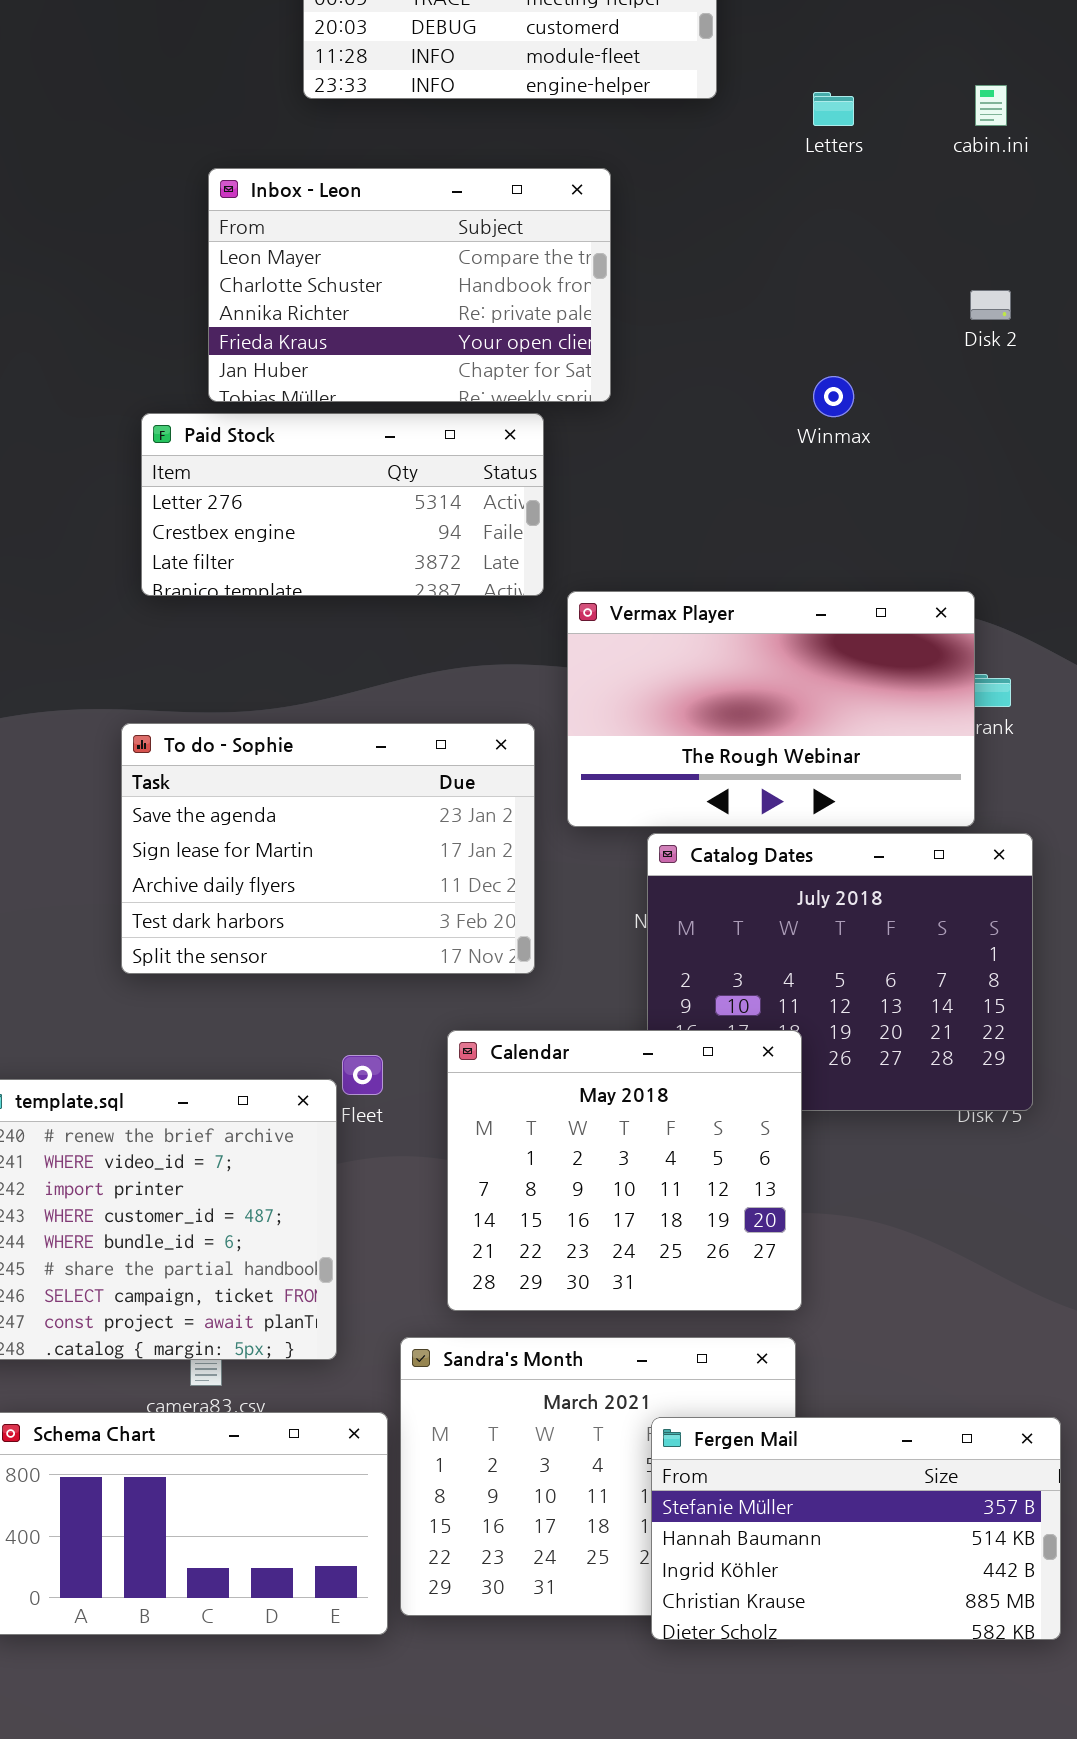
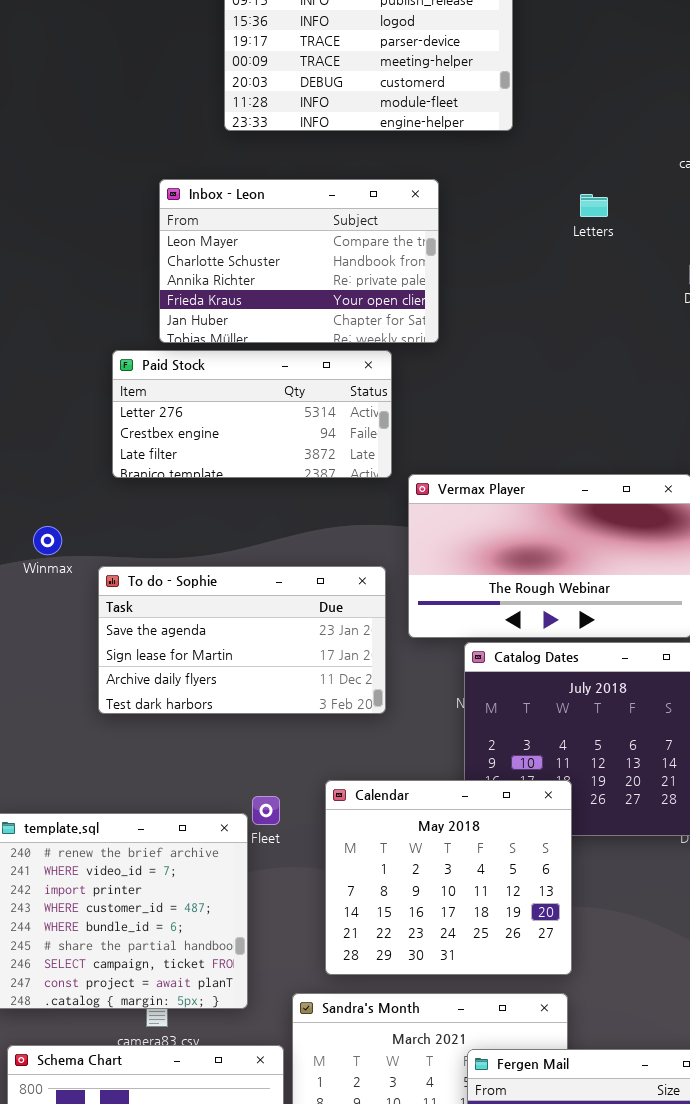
Letters: [813,92,854,126] -> [580,194,608,217], moved
Winmax: [813,376,854,417] -> [33,526,62,555], moved
To do - Sophie: [121,723,535,974] -> [98,566,386,714], resized

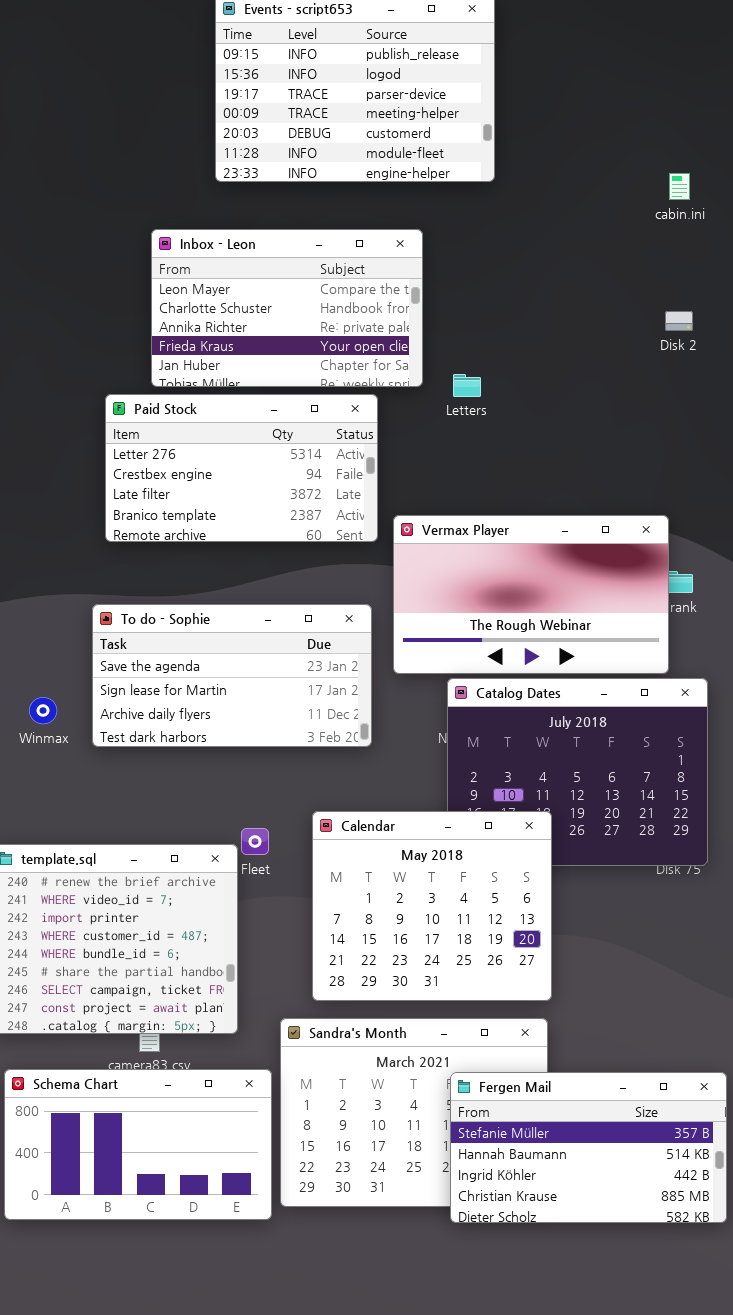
Letters: [580,194,608,217] -> [453,374,481,397], moved
Paid Stock: [112,350,392,478] -> [105,394,378,542], resized
Winmax: [33,526,62,555] -> [29,697,57,724], moved

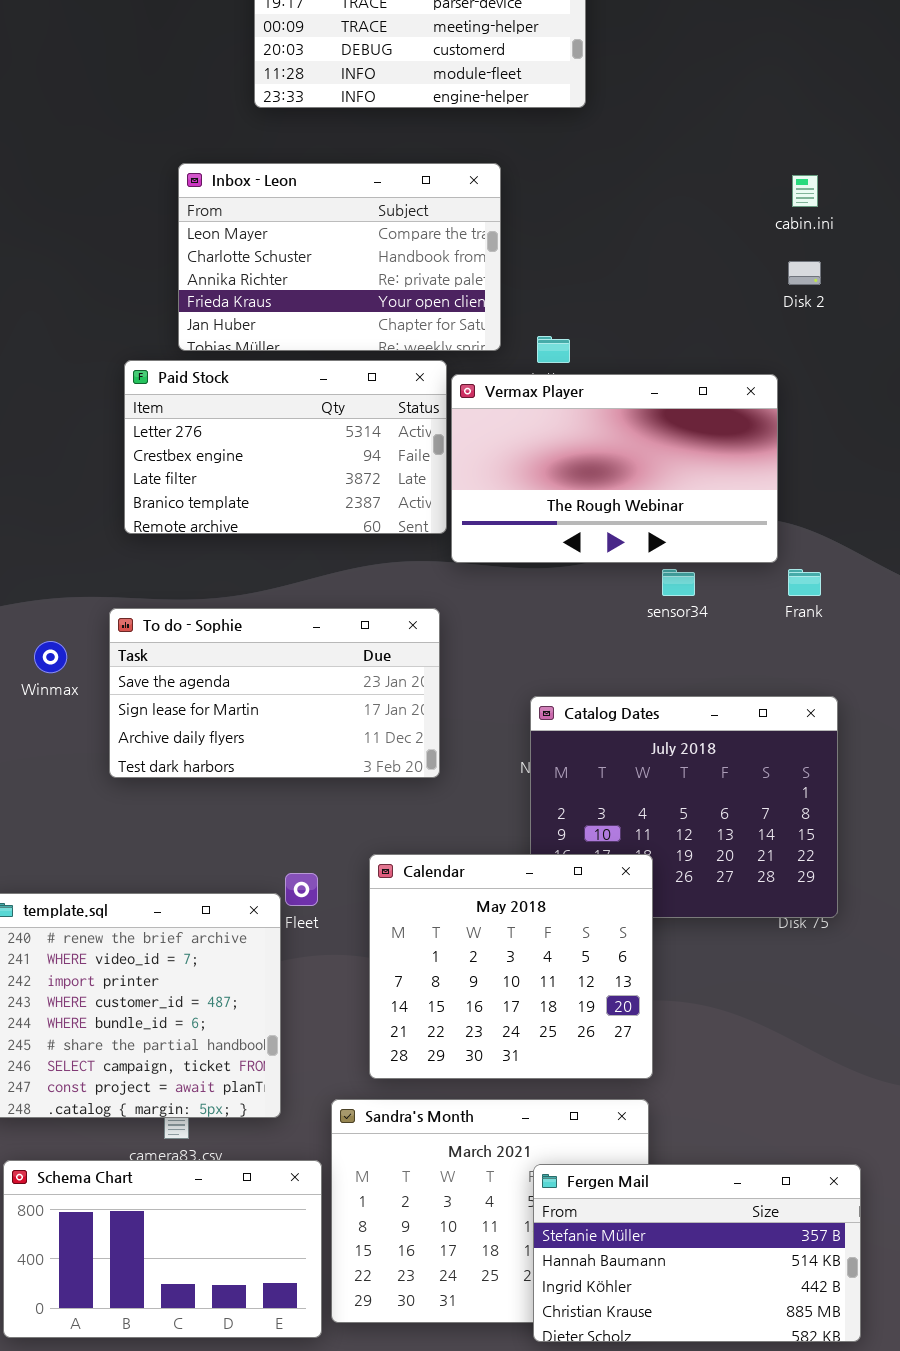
cabin.ini: [669,173,690,200] -> [792,175,818,207], moved
Vermax Player: [393,515,669,674] -> [451,374,778,563], moved
Winmax: [29,697,57,724] -> [34,641,67,673], moved

